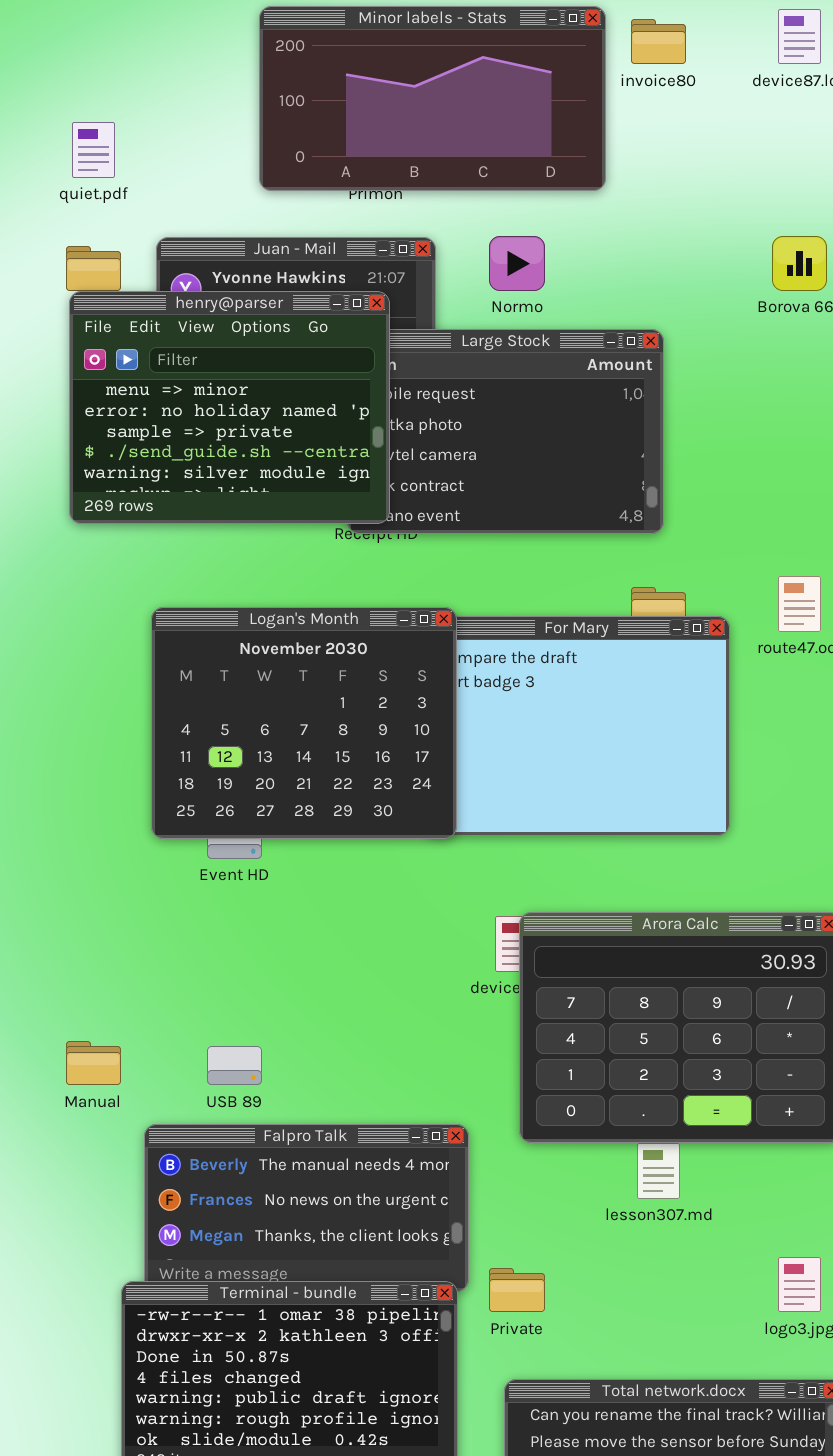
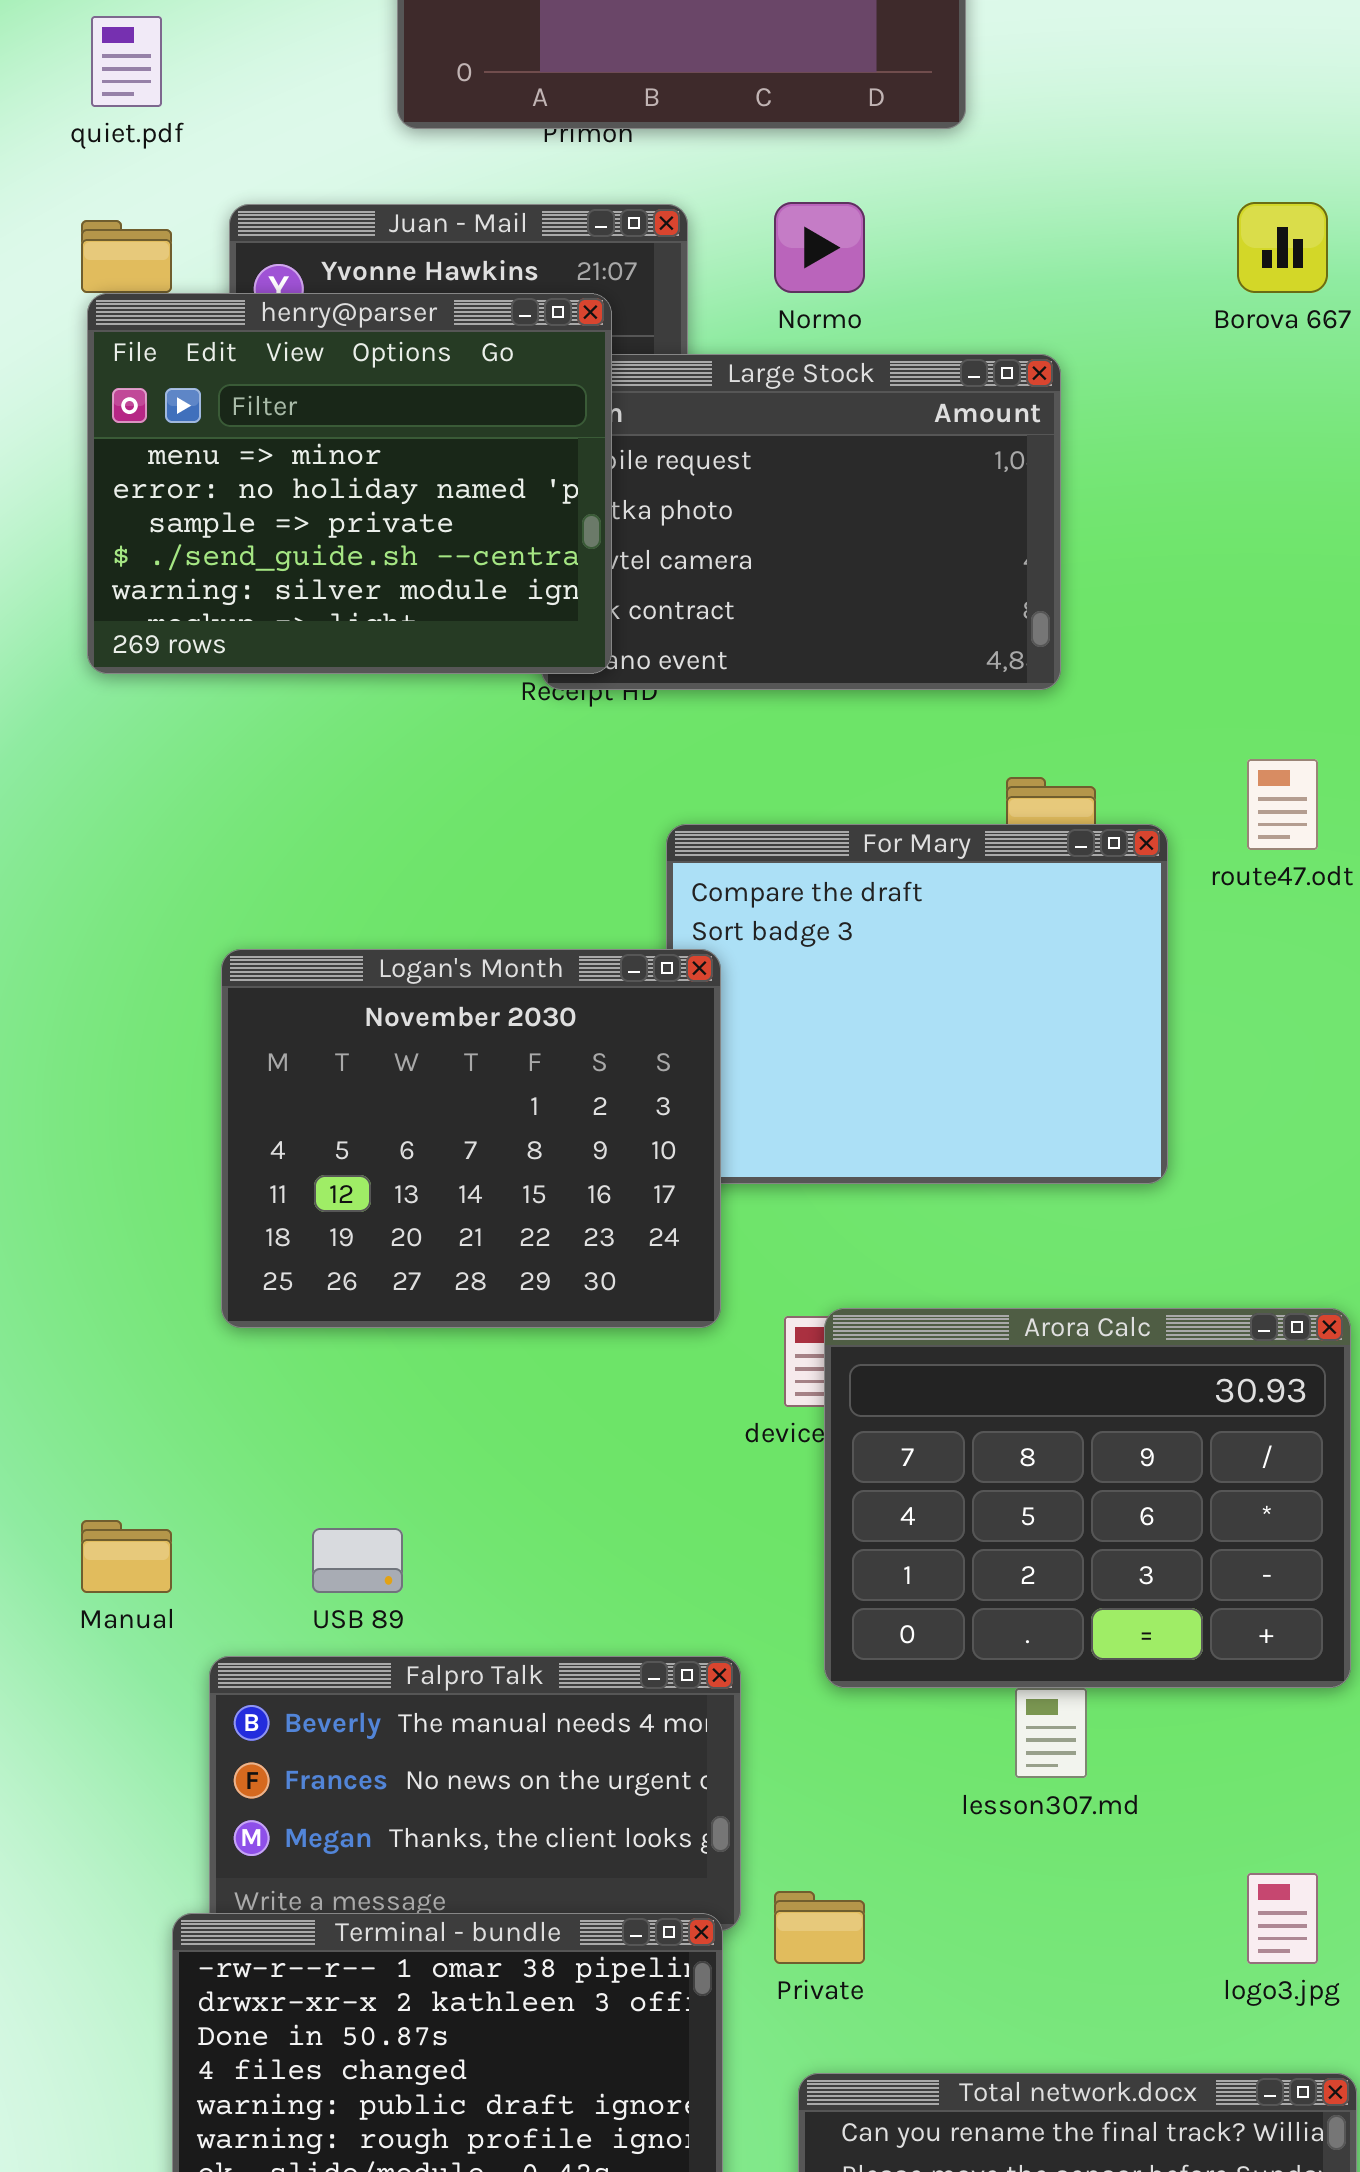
Logan's Month: [151,607,457,839] -> [221,949,721,1328], moved

